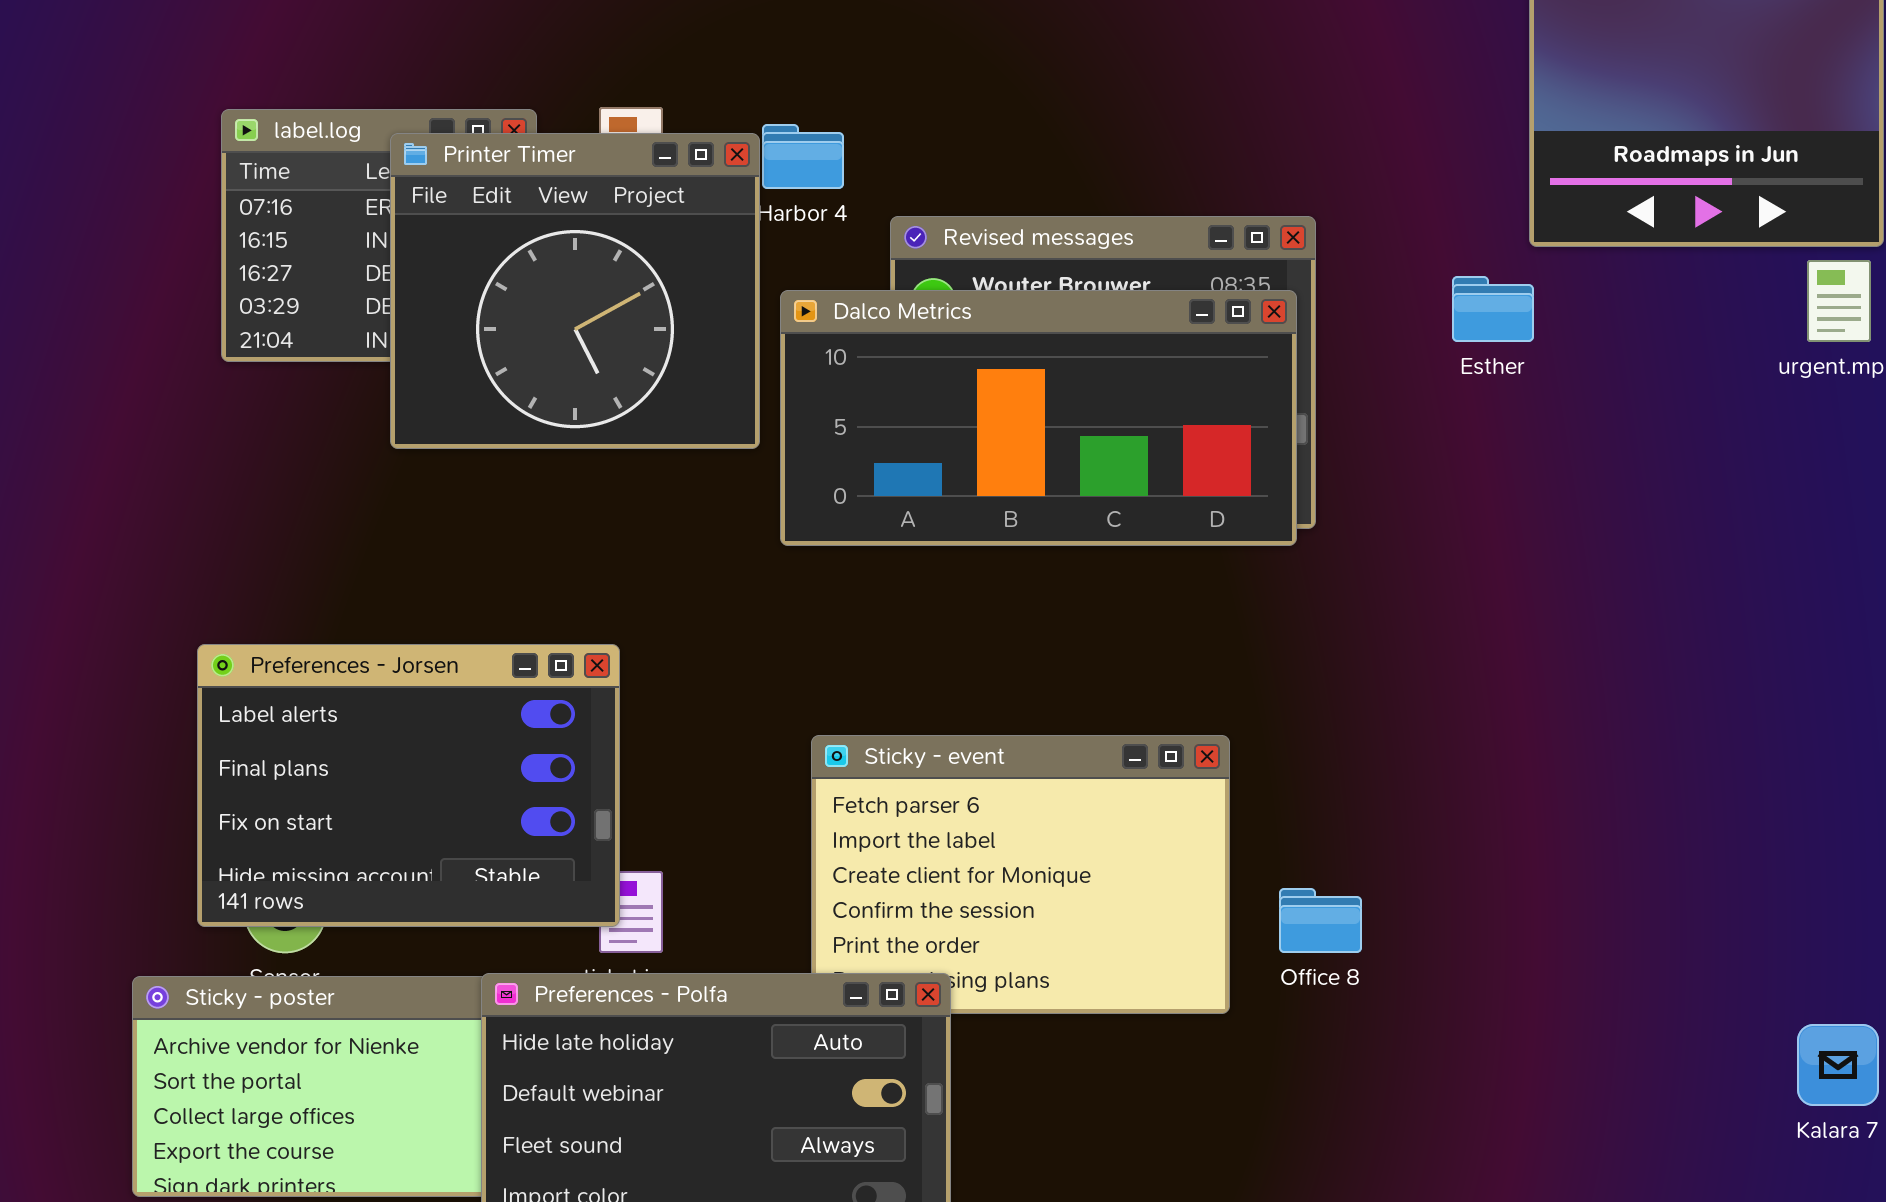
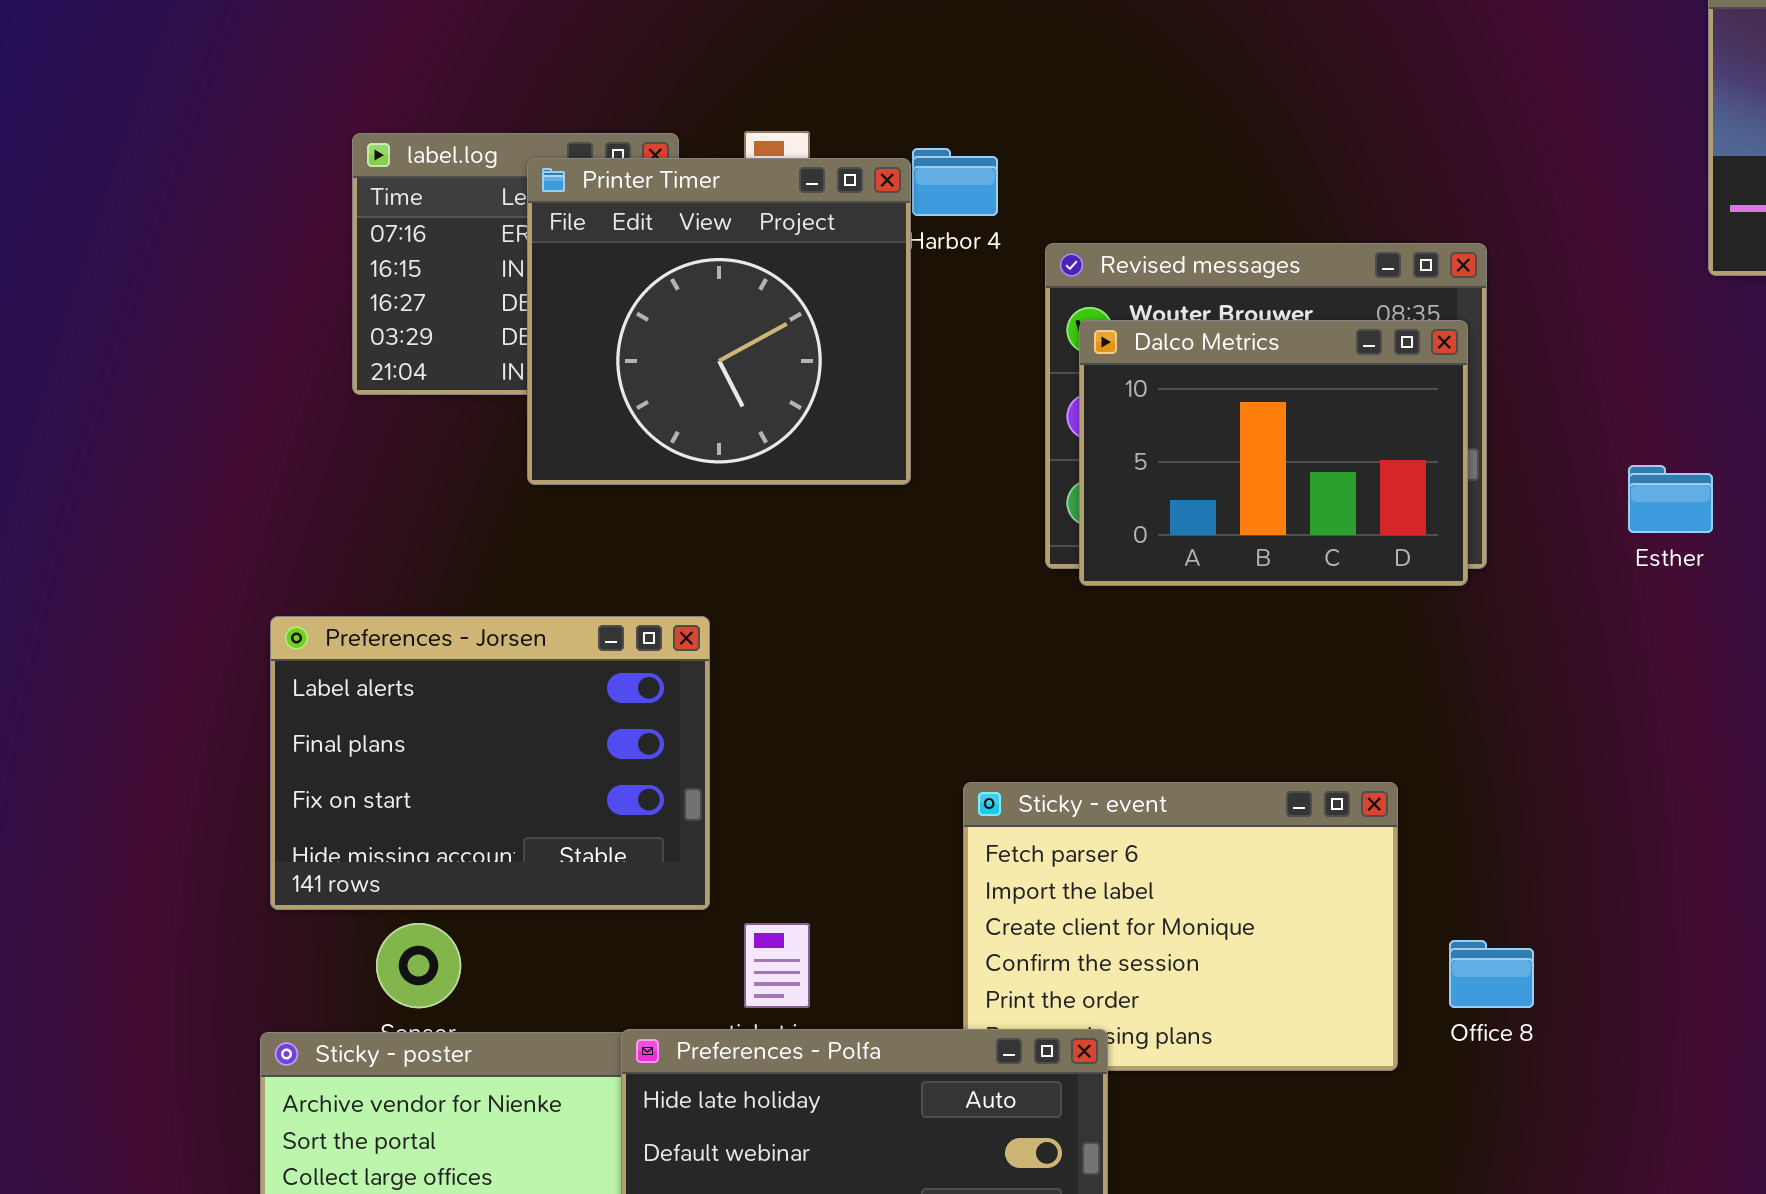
Esther: [1452,276,1534,342] -> [1628,465,1713,533], moved
Dalco Metrics: [780,290,1297,546] -> [1079,320,1468,586], resized
Preferences - Jorsen: [197,644,620,927] -> [270,616,710,910], moved

